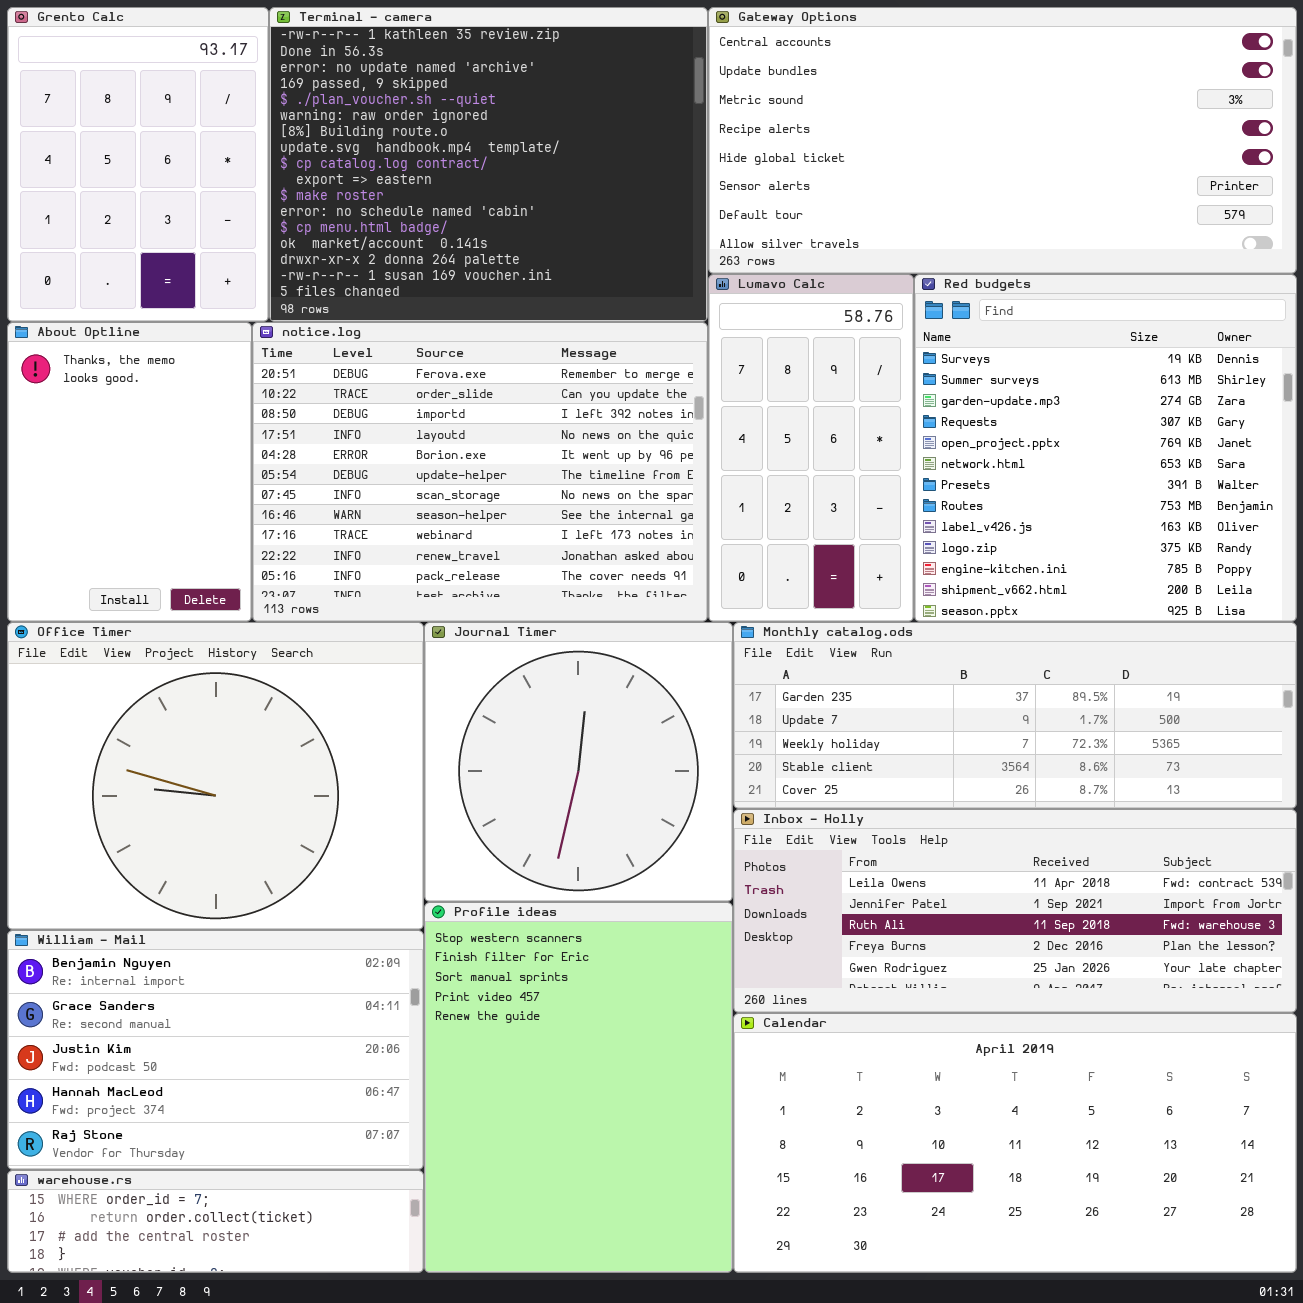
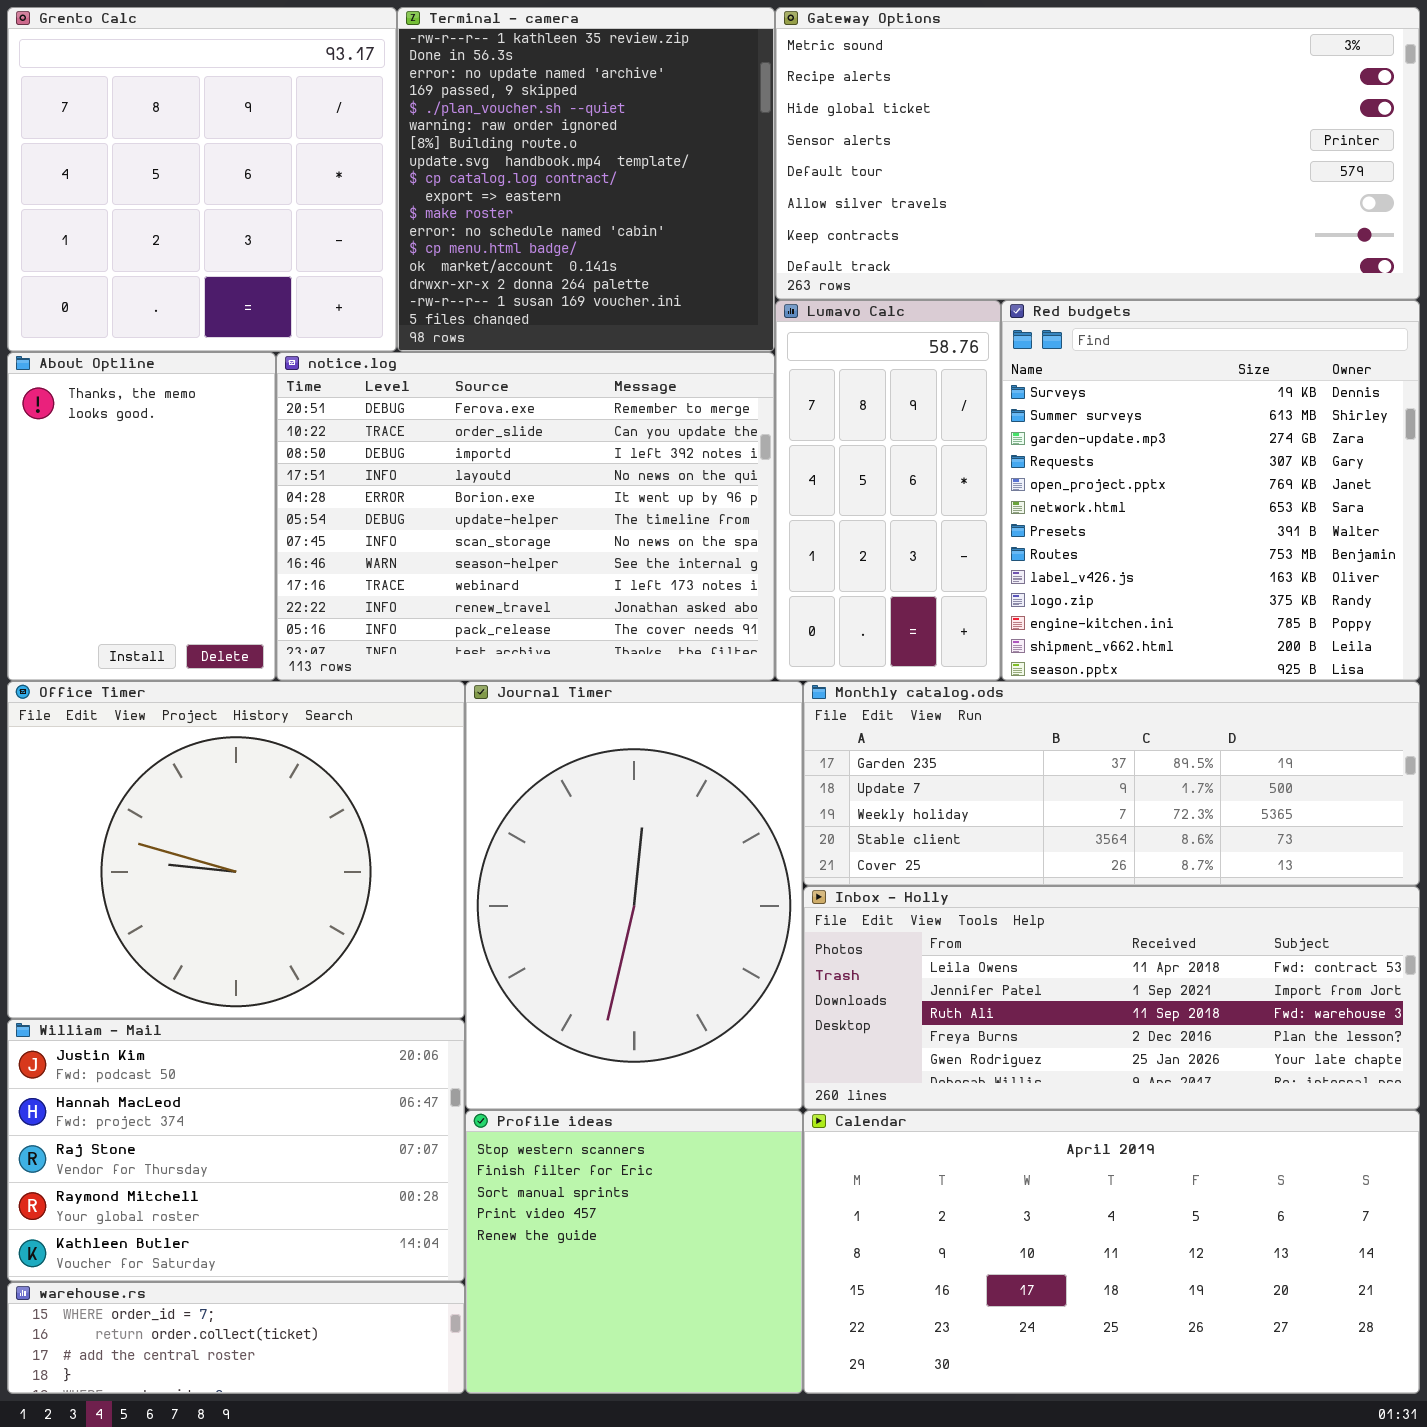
Grento Calc: [7,7,269,322] -> [7,7,397,352], resized
Terminal - camera: [269,7,708,322] -> [397,7,775,352], resized
Gateway Options: [708,7,1297,274] -> [775,7,1420,300], scrolled down 2 rows
Journal Timer: [424,622,733,902] -> [465,681,803,1110], resized
Profile ideas: [424,902,733,1273] -> [465,1110,803,1394], resized
William - Mail: [7,930,424,1170] -> [7,1019,465,1282], scrolled down 2 rows

